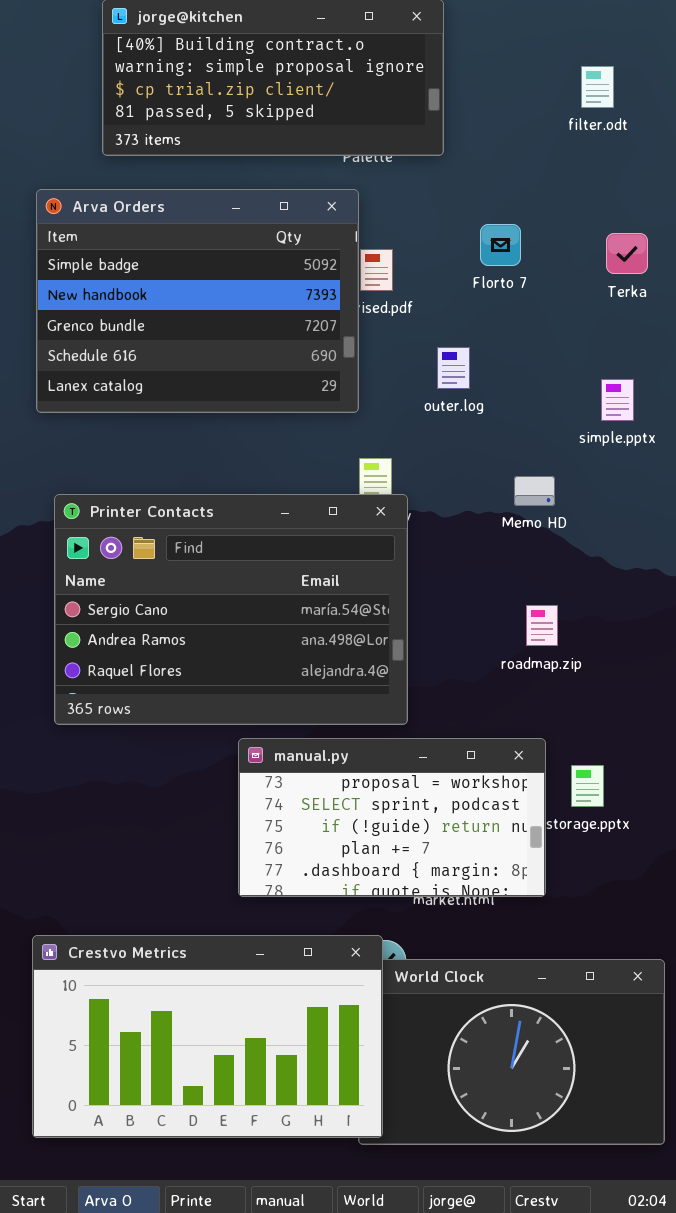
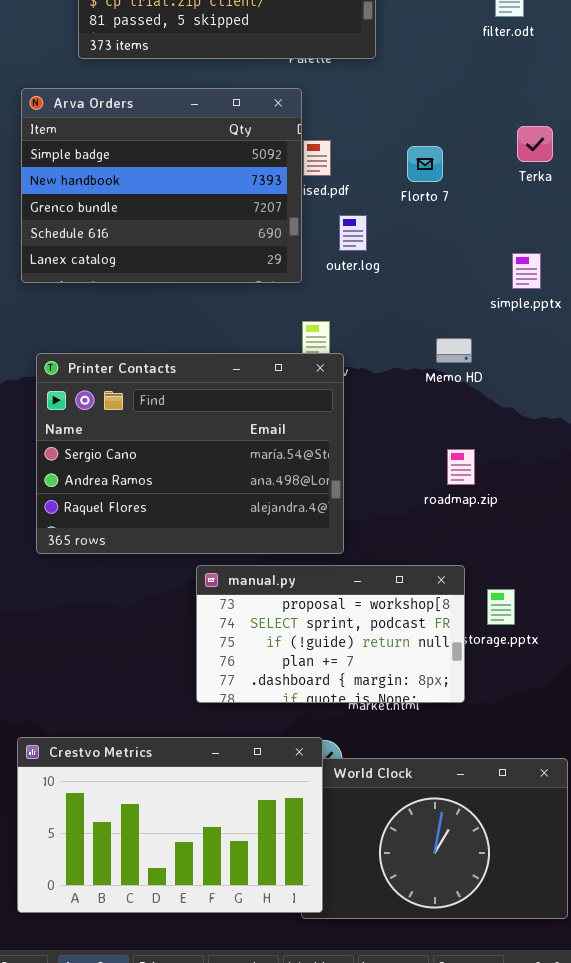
Florto 7: [480,224,521,266] -> [407,146,443,182], moved
outer.log: [437,347,470,389] -> [339,215,367,251], moved

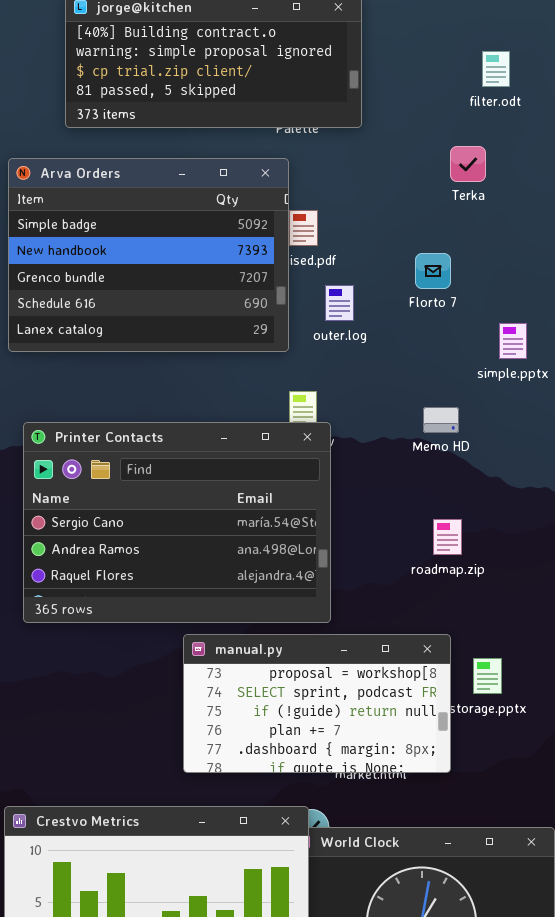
Terka: [517,126,553,162] -> [450,146,486,182], moved
Florto 7: [407,146,443,182] -> [415,253,451,289], moved

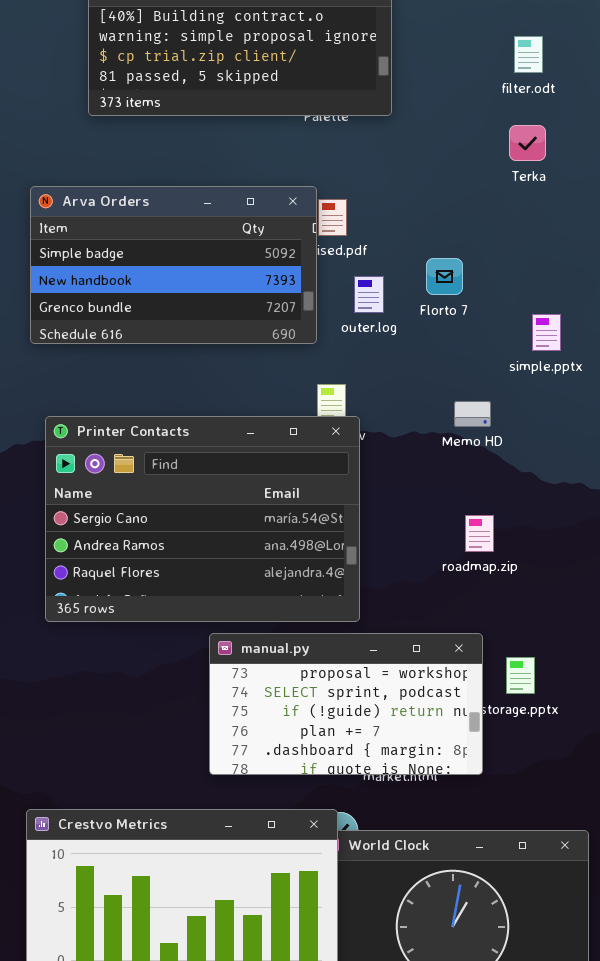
Terka: [450,146,486,182] -> [509,125,546,161], moved
Arva Orders: [8,158,289,352] -> [30,186,317,344], resized
Florto 7: [415,253,451,289] -> [426,258,463,295], moved

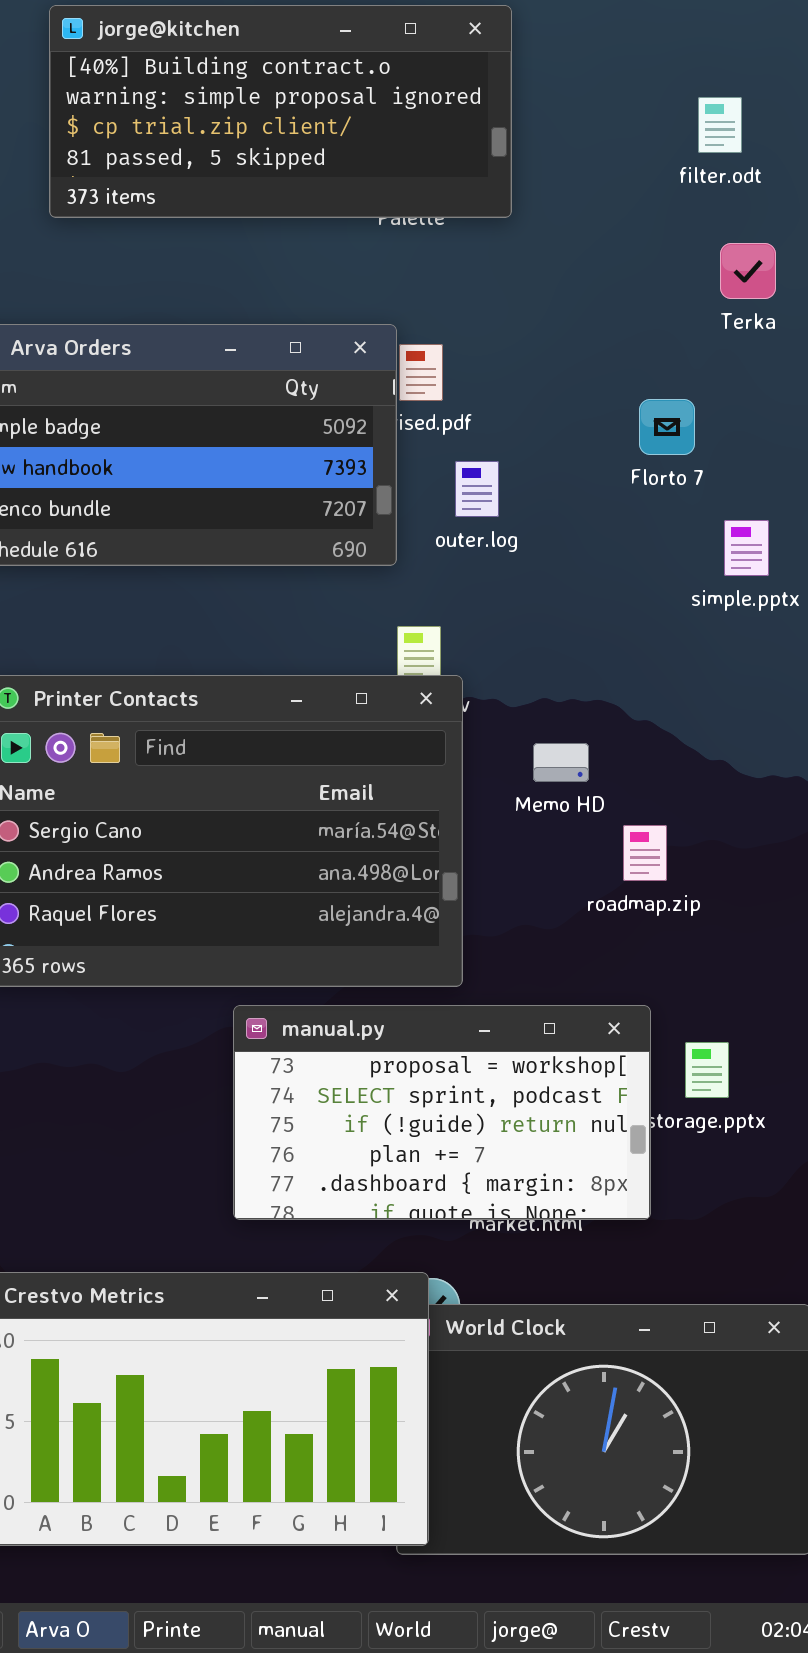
Terka: [509,125,546,161] -> [720,243,776,299], moved
Florto 7: [426,258,463,295] -> [639,399,695,455], moved
Memo HD: [454,401,491,427] -> [533,743,589,782], moved

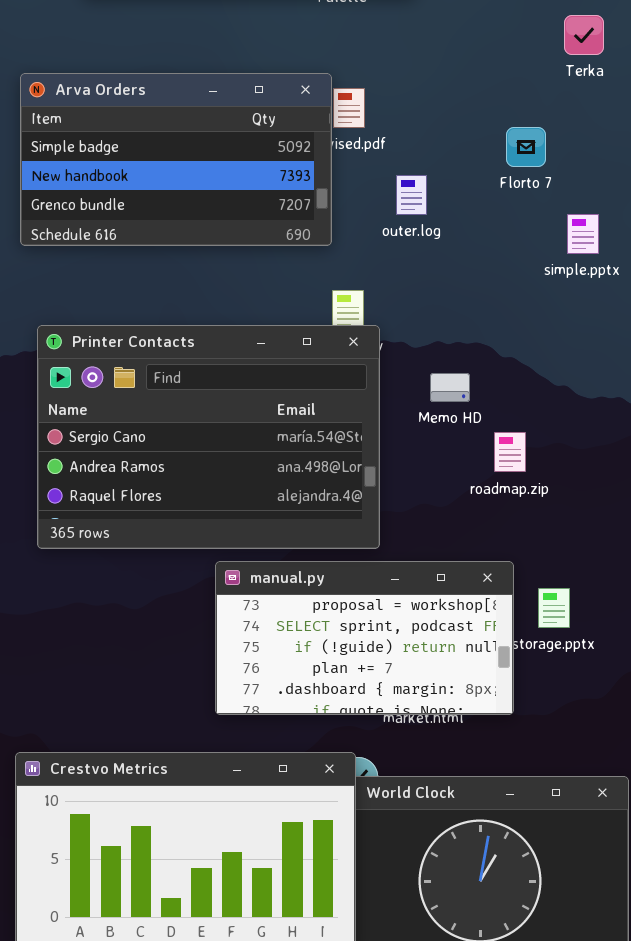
outer.log: [455,461,499,517] -> [396,175,427,215], moved

